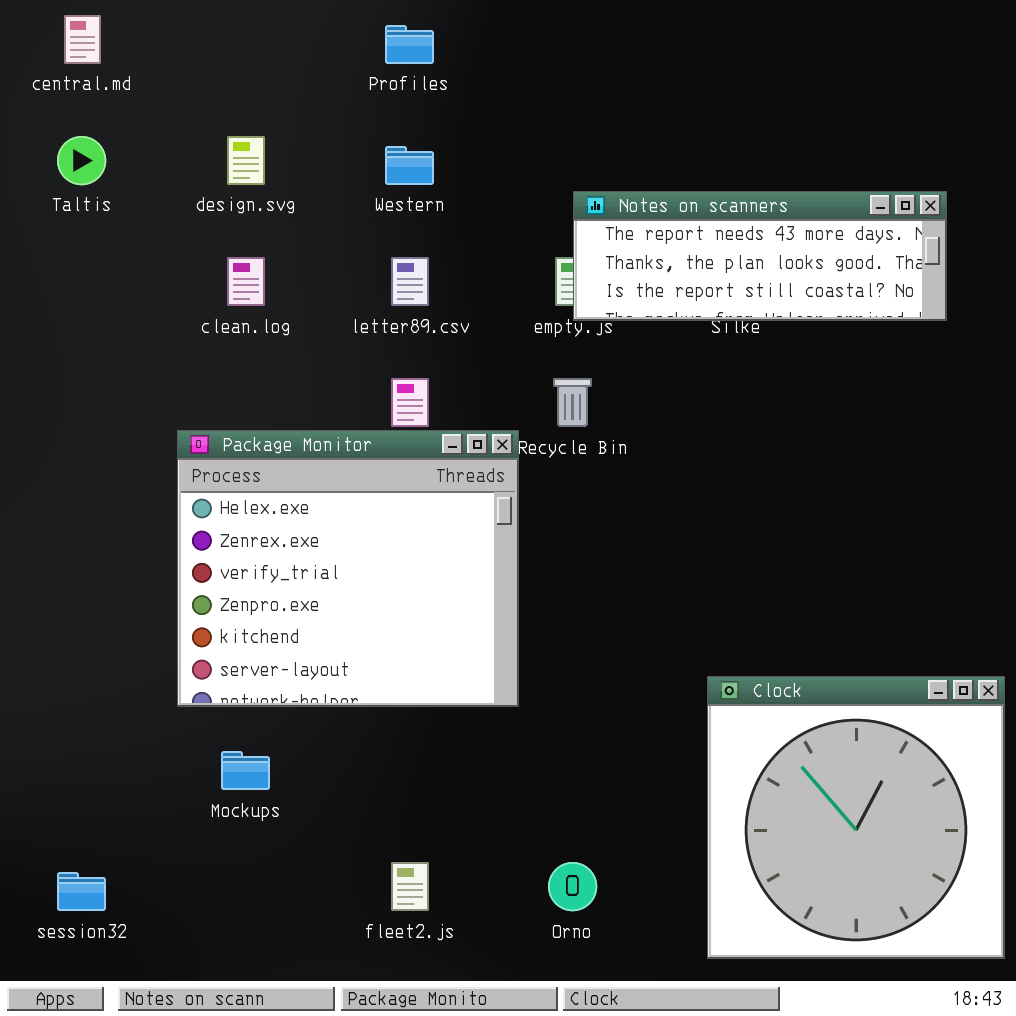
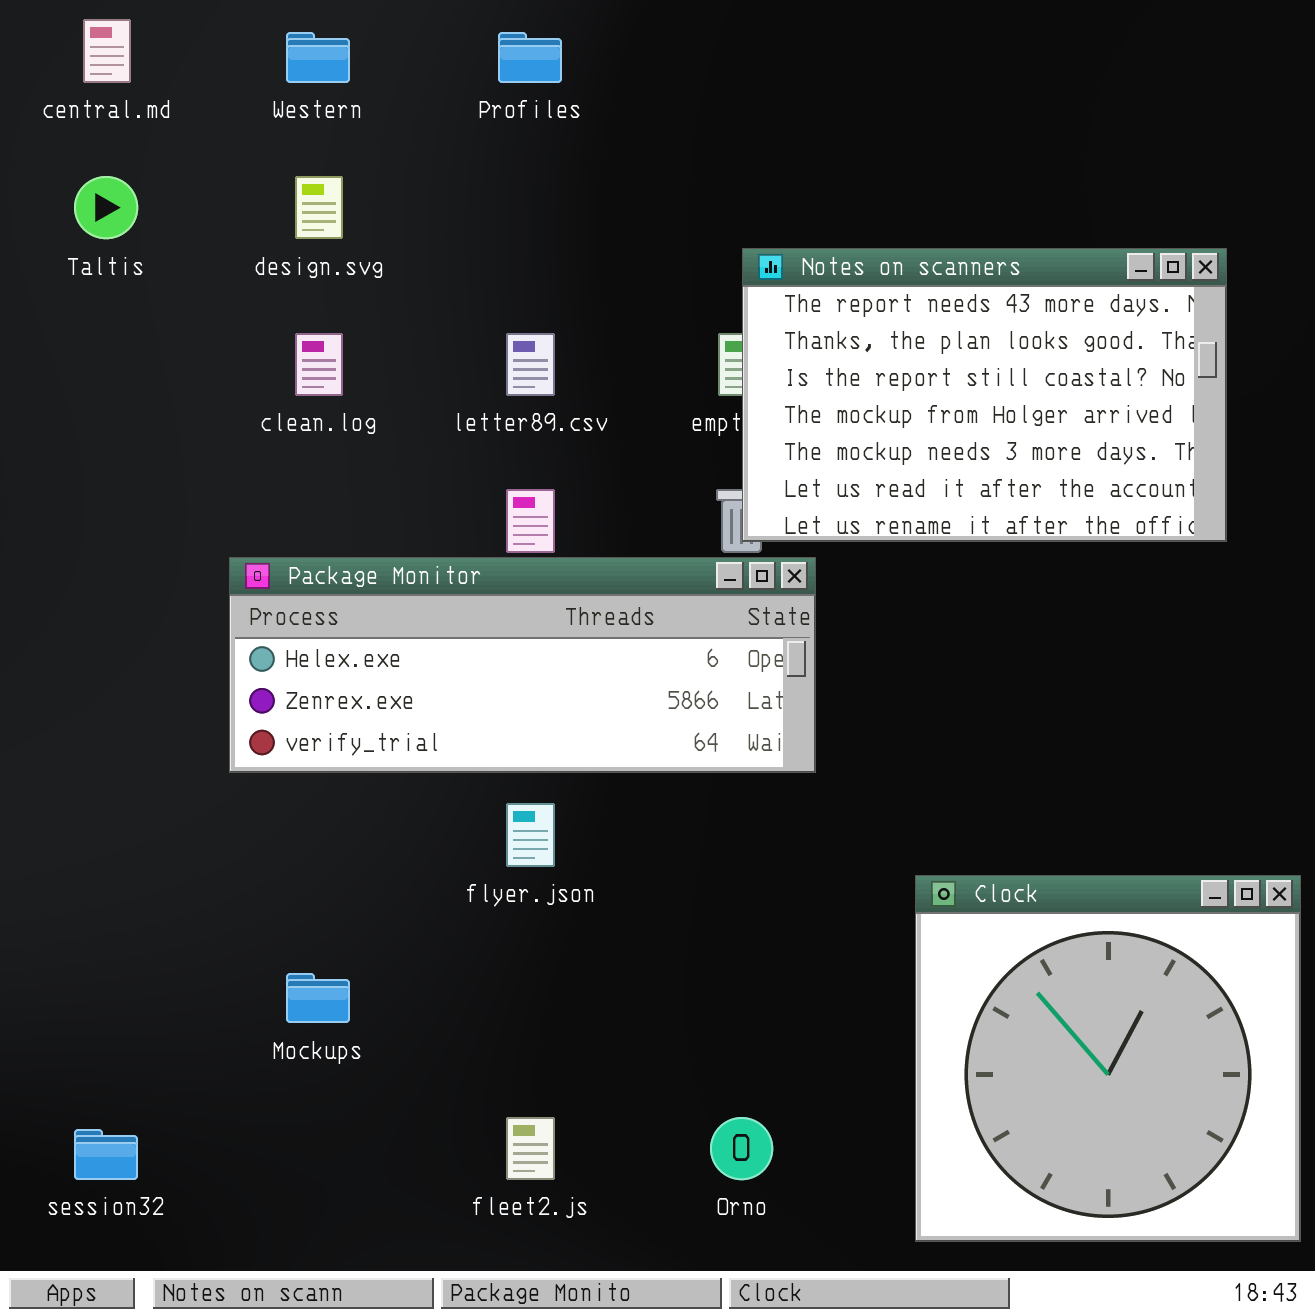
Western: [385,146,434,185] -> [286,32,350,83], moved
Notes on scanners: [573,191,947,321] -> [742,248,1227,542], resized
Package Monitor: [177,430,519,707] -> [229,557,816,773], resized

